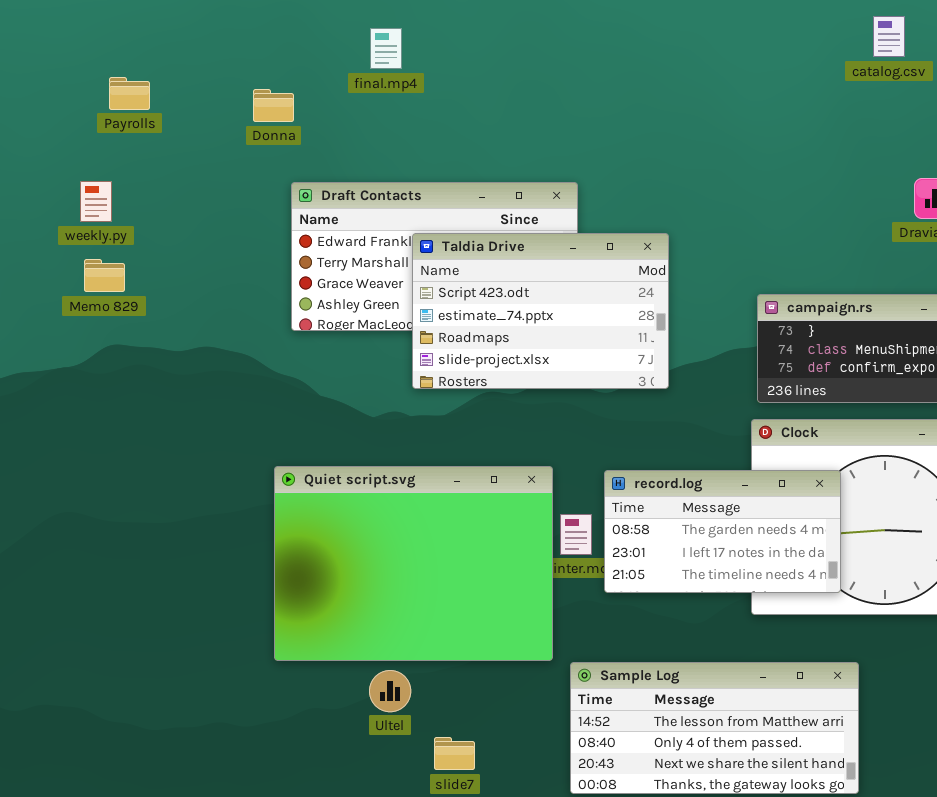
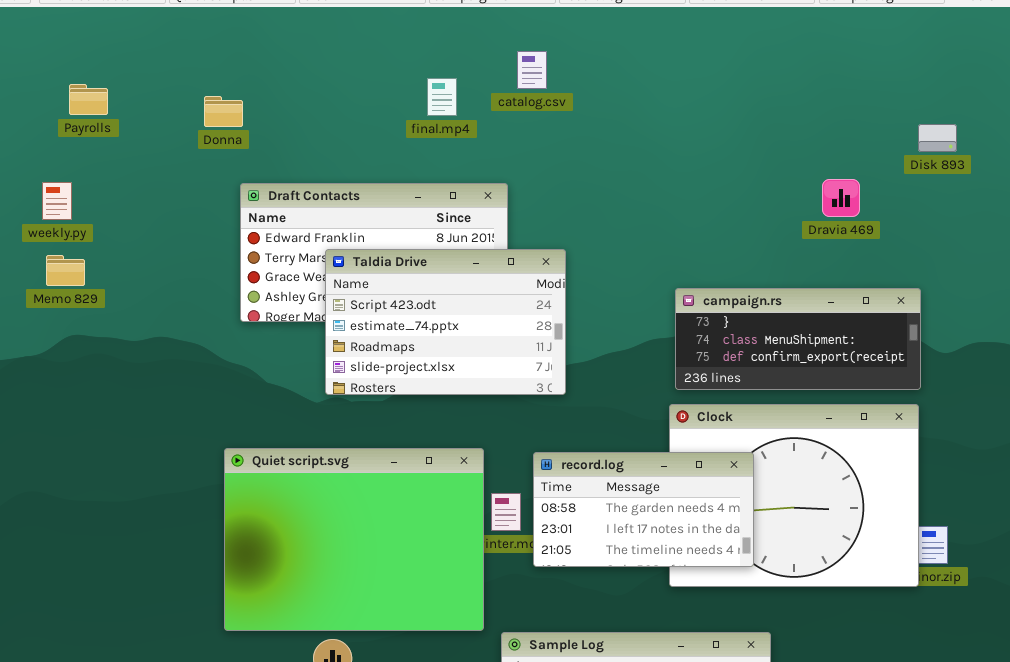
catalog.csv: [873,16,905,57] -> [517,51,547,89], moved
final.mp4: [370,28,402,69] -> [427,78,457,116], moved
Taldia Drive: [412,233,669,389] -> [325,249,566,395], moved

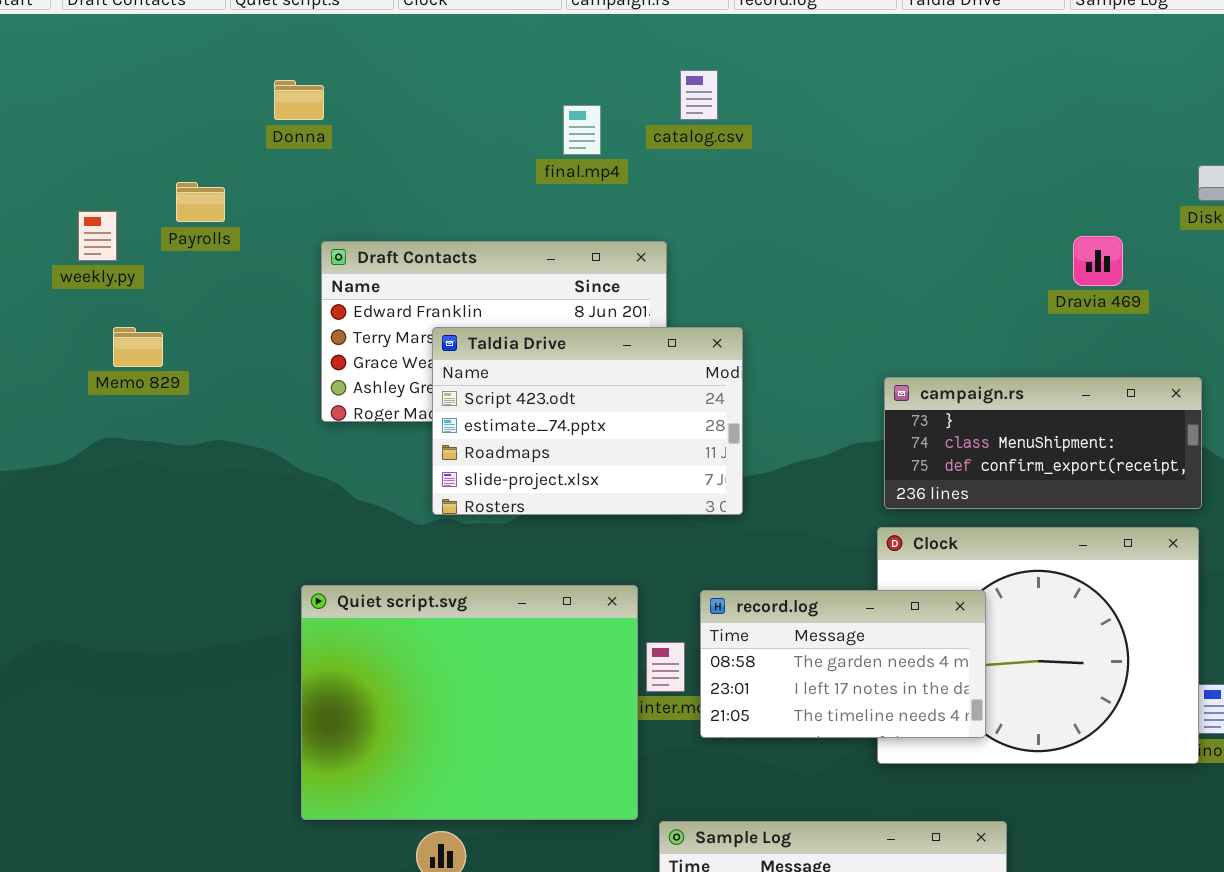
Payrolls: [69,84,108,115] -> [176,182,225,222], moved
Donna: [204,96,243,127] -> [274,80,324,120], moved
weekly.py: [42,182,72,220] -> [78,211,117,261], moved
Memo 829: [46,255,85,286] -> [113,327,163,367], moved

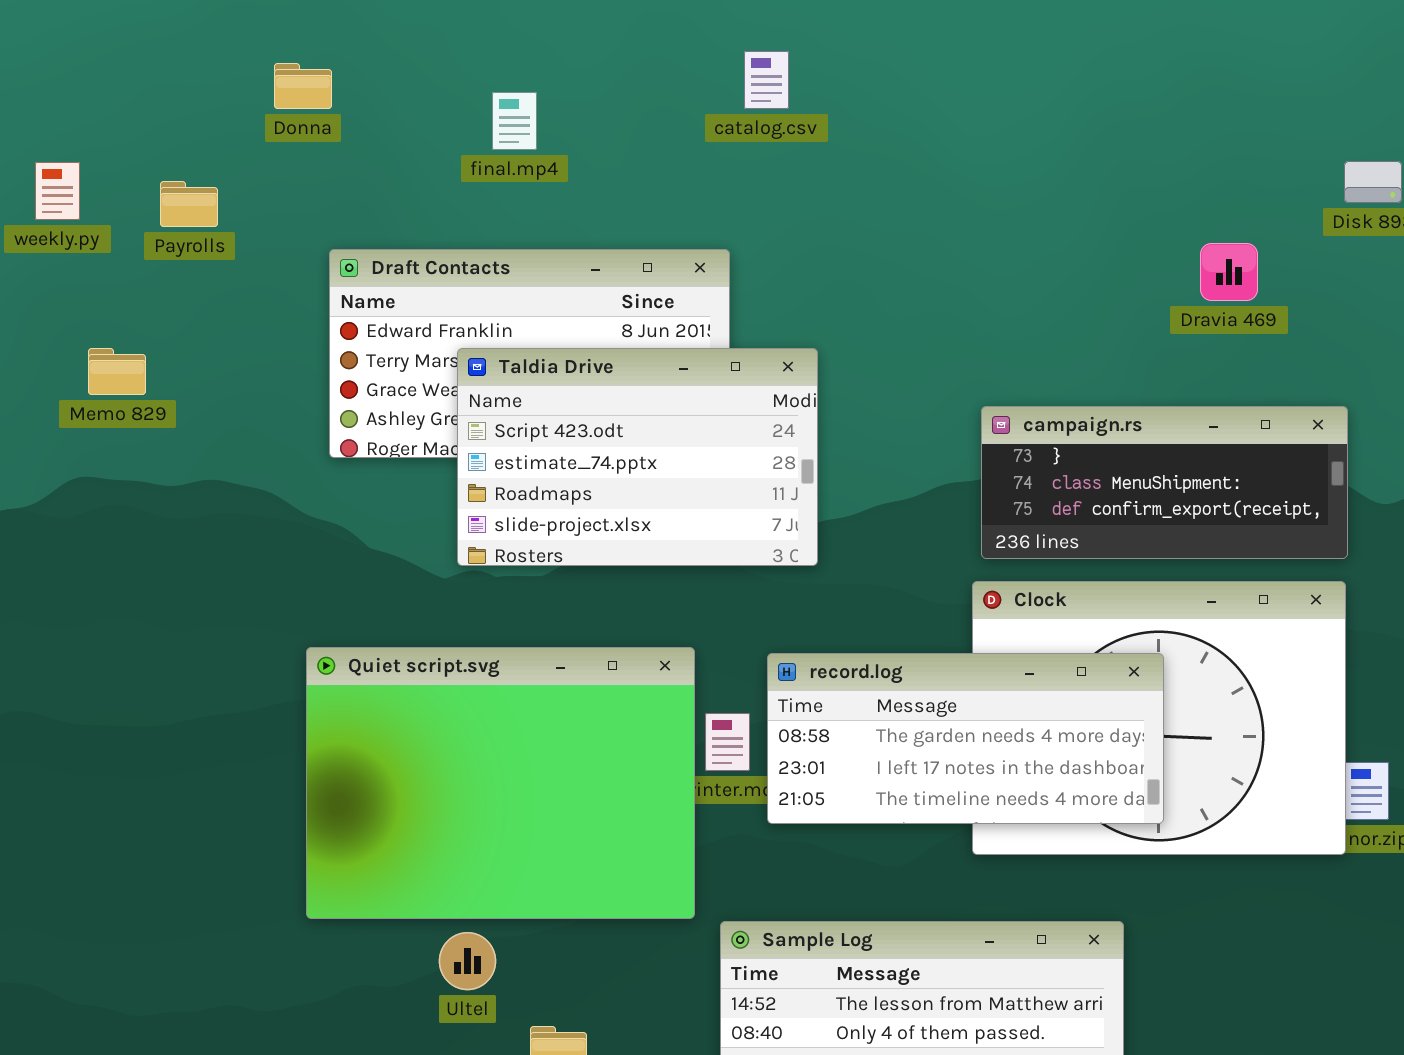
final.mp4: [563,105,601,155] -> [492,92,537,150], moved
weekly.py: [78,211,117,261] -> [35,162,80,220], moved
record.log: [700,590,986,738] -> [767,653,1164,824], resized

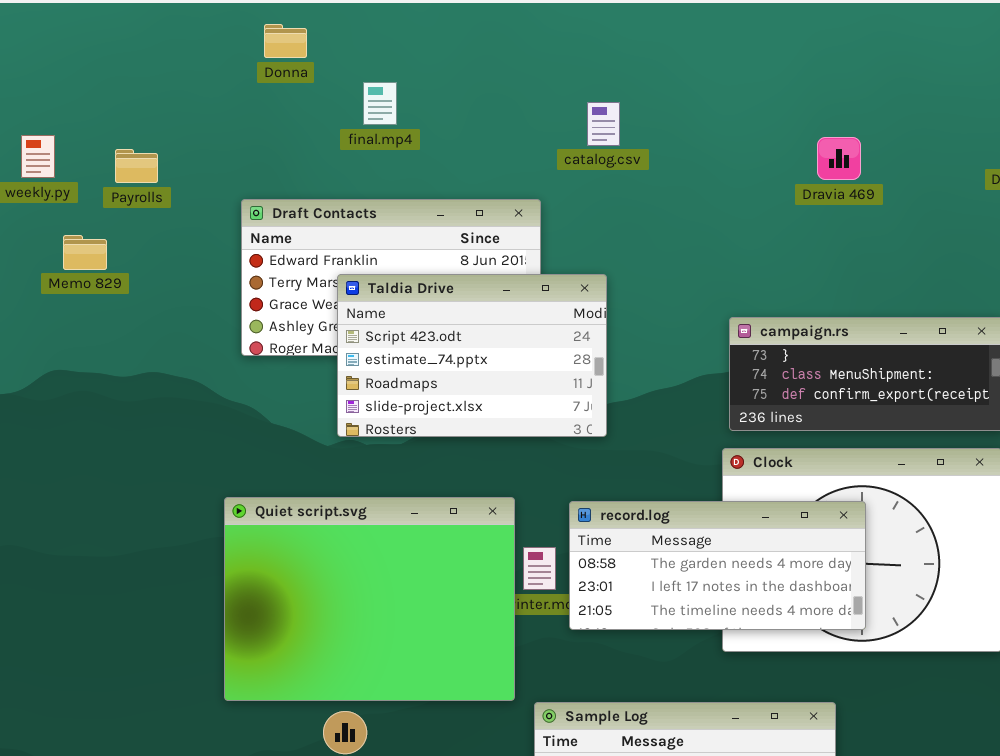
catalog.csv: [744,51,789,109] -> [587,102,620,146], moved
Donna: [274,63,332,109] -> [264,24,307,58], moved
Dravia 469: [1200,243,1258,301] -> [817,137,861,180], moved
Memo 829: [88,348,146,395] -> [63,235,107,270], moved

